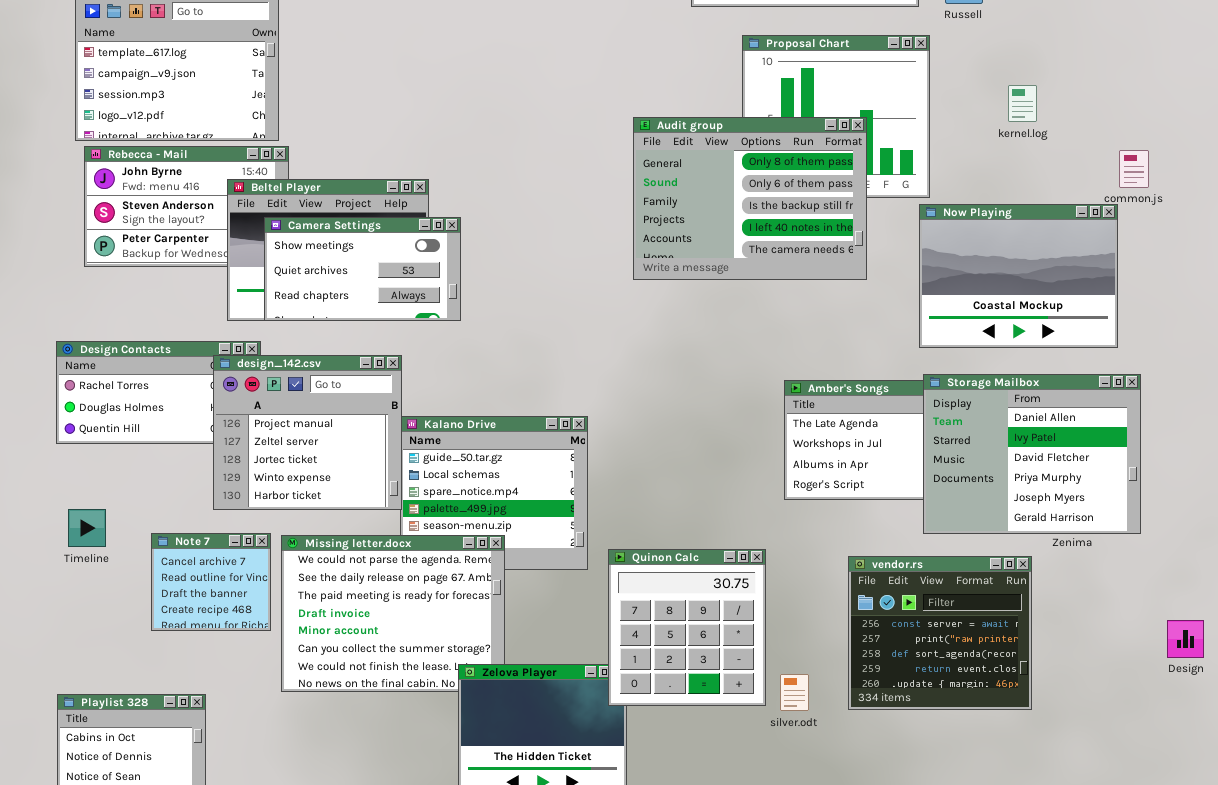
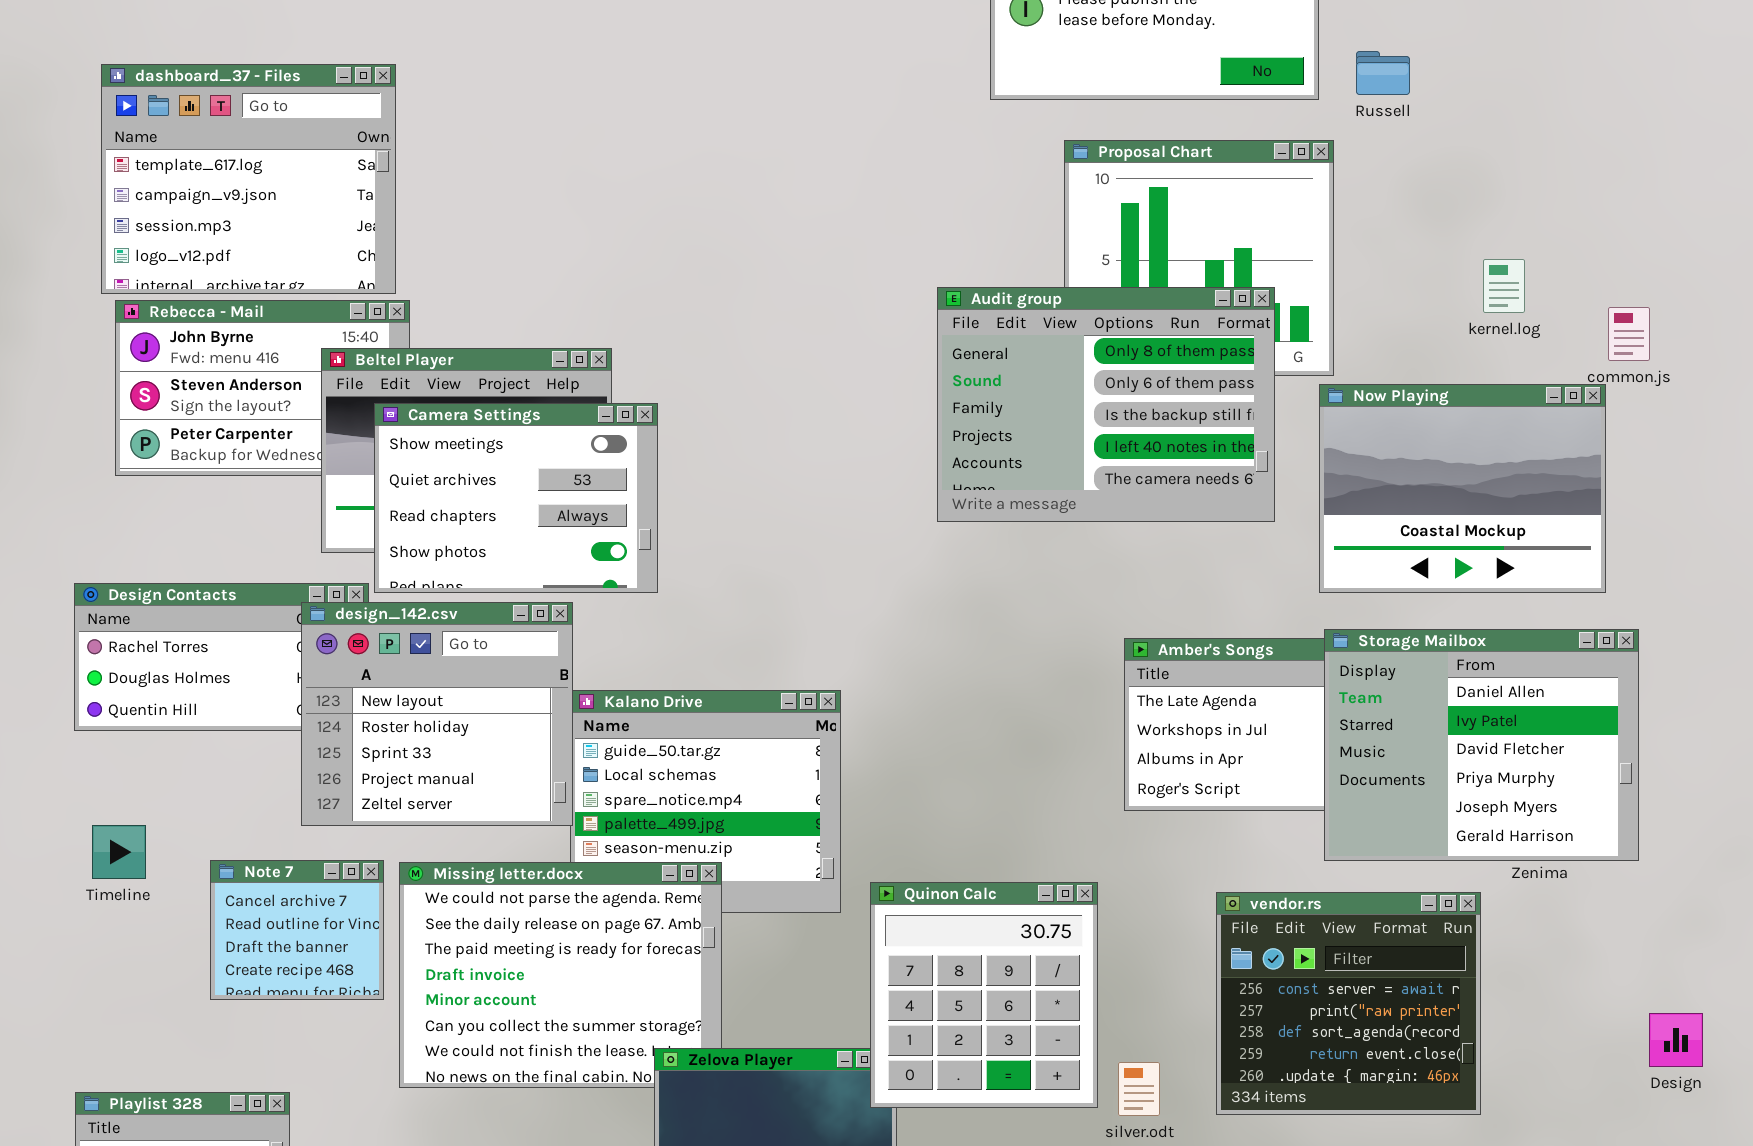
kernel.log: [1008,85,1037,122] -> [1483,259,1525,313], moved
Audit group: [633,117,867,280] -> [937,287,1275,522], moved
Camera Settings: [264,217,461,321] -> [374,403,658,593], resized
design_142.csv: [213,355,402,510] -> [301,602,573,826], scrolled up 3 rows
Design: [1167,620,1204,658] -> [1649,1013,1703,1067], moved

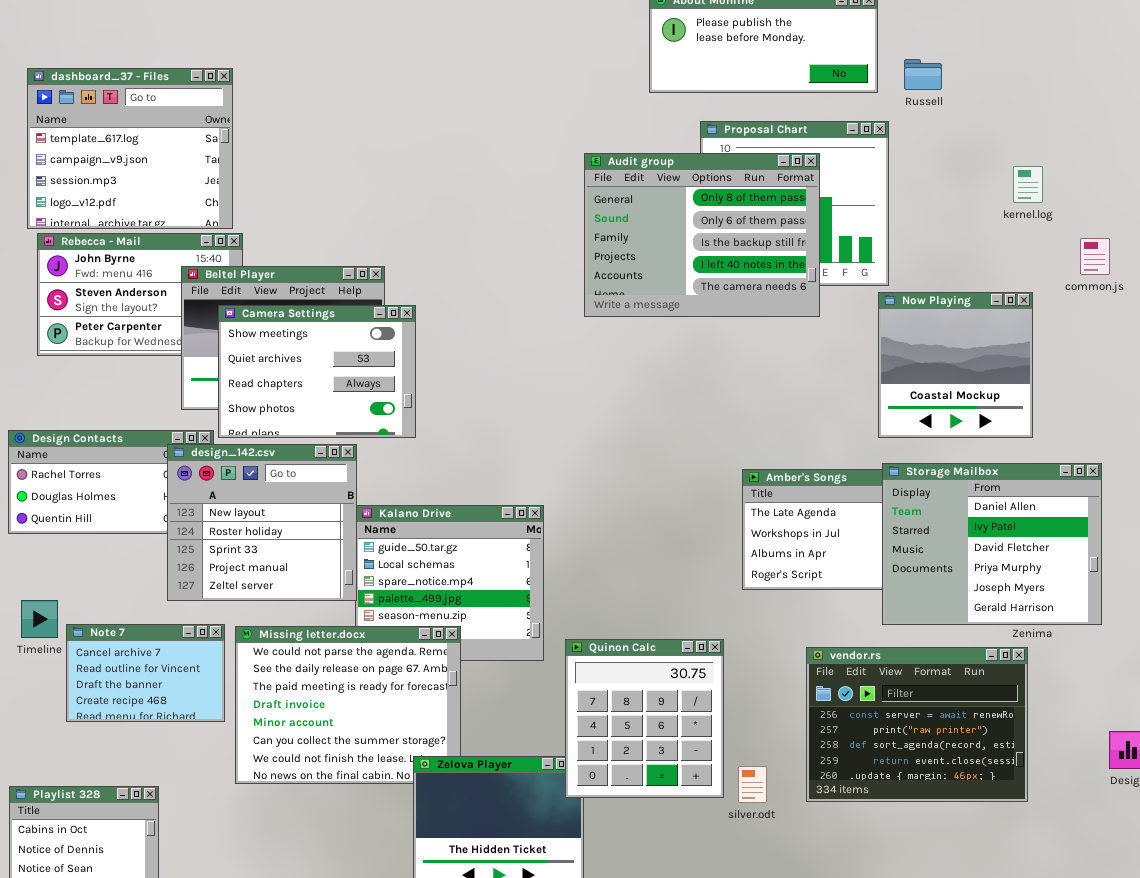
kernel.log: [1483,259,1525,313] -> [1013,166,1043,203], moved
Audit group: [937,287,1275,522] -> [584,153,820,317], moved
Now Playing: [1319,384,1606,593] -> [878,292,1033,438], resized
Note 7: [210,860,384,1000] -> [66,624,225,722], resized
vendor.rs: [1216,892,1481,1115] -> [806,647,1028,802], resized

